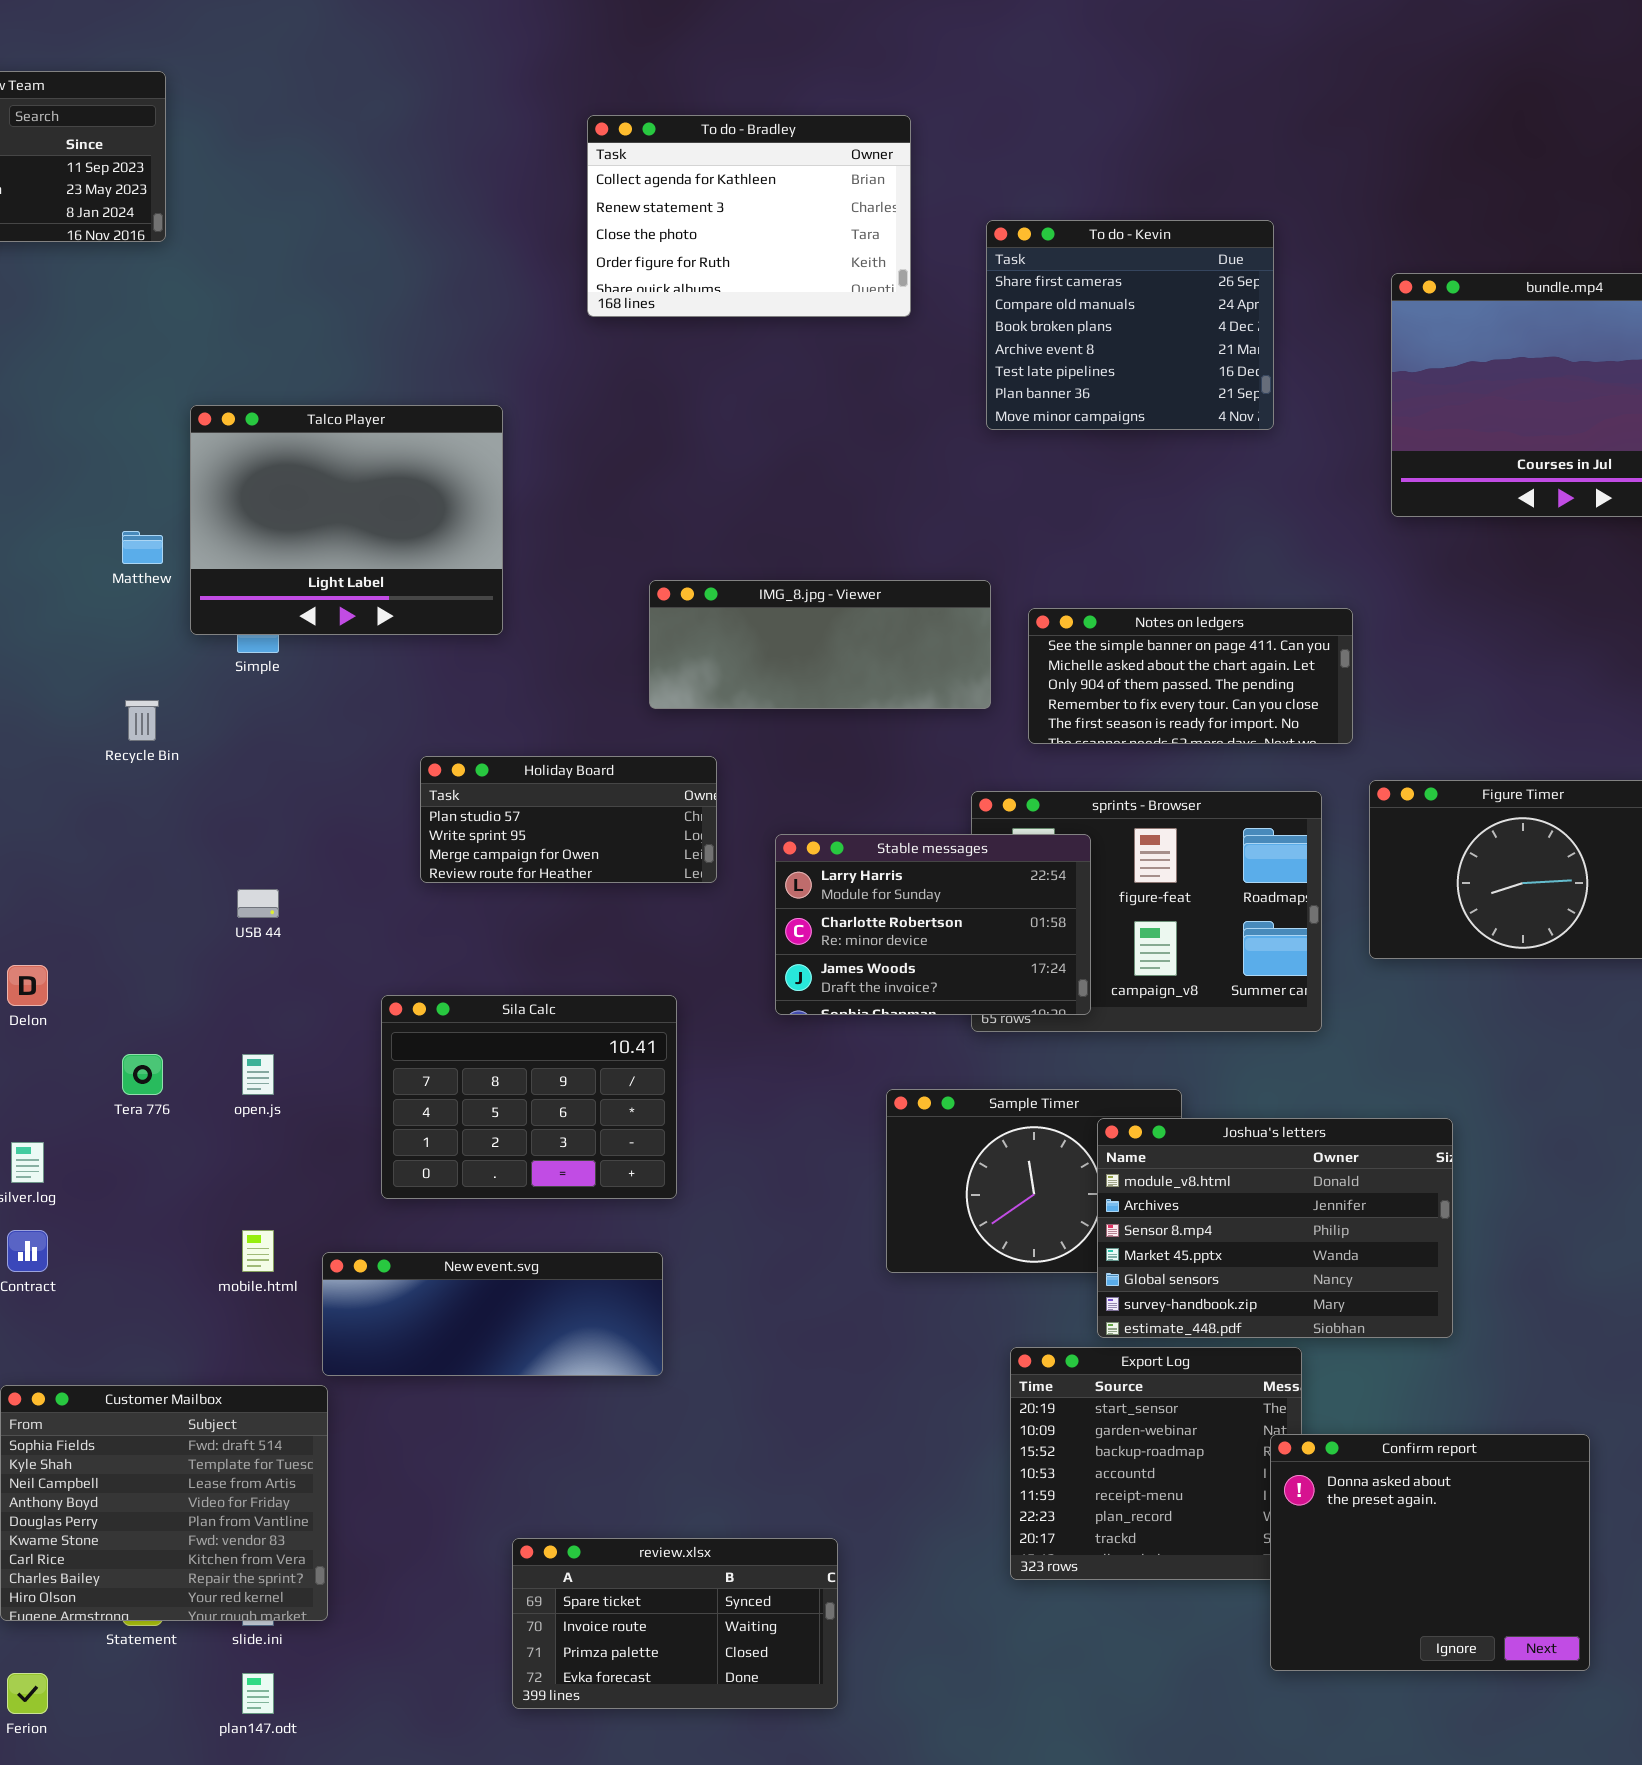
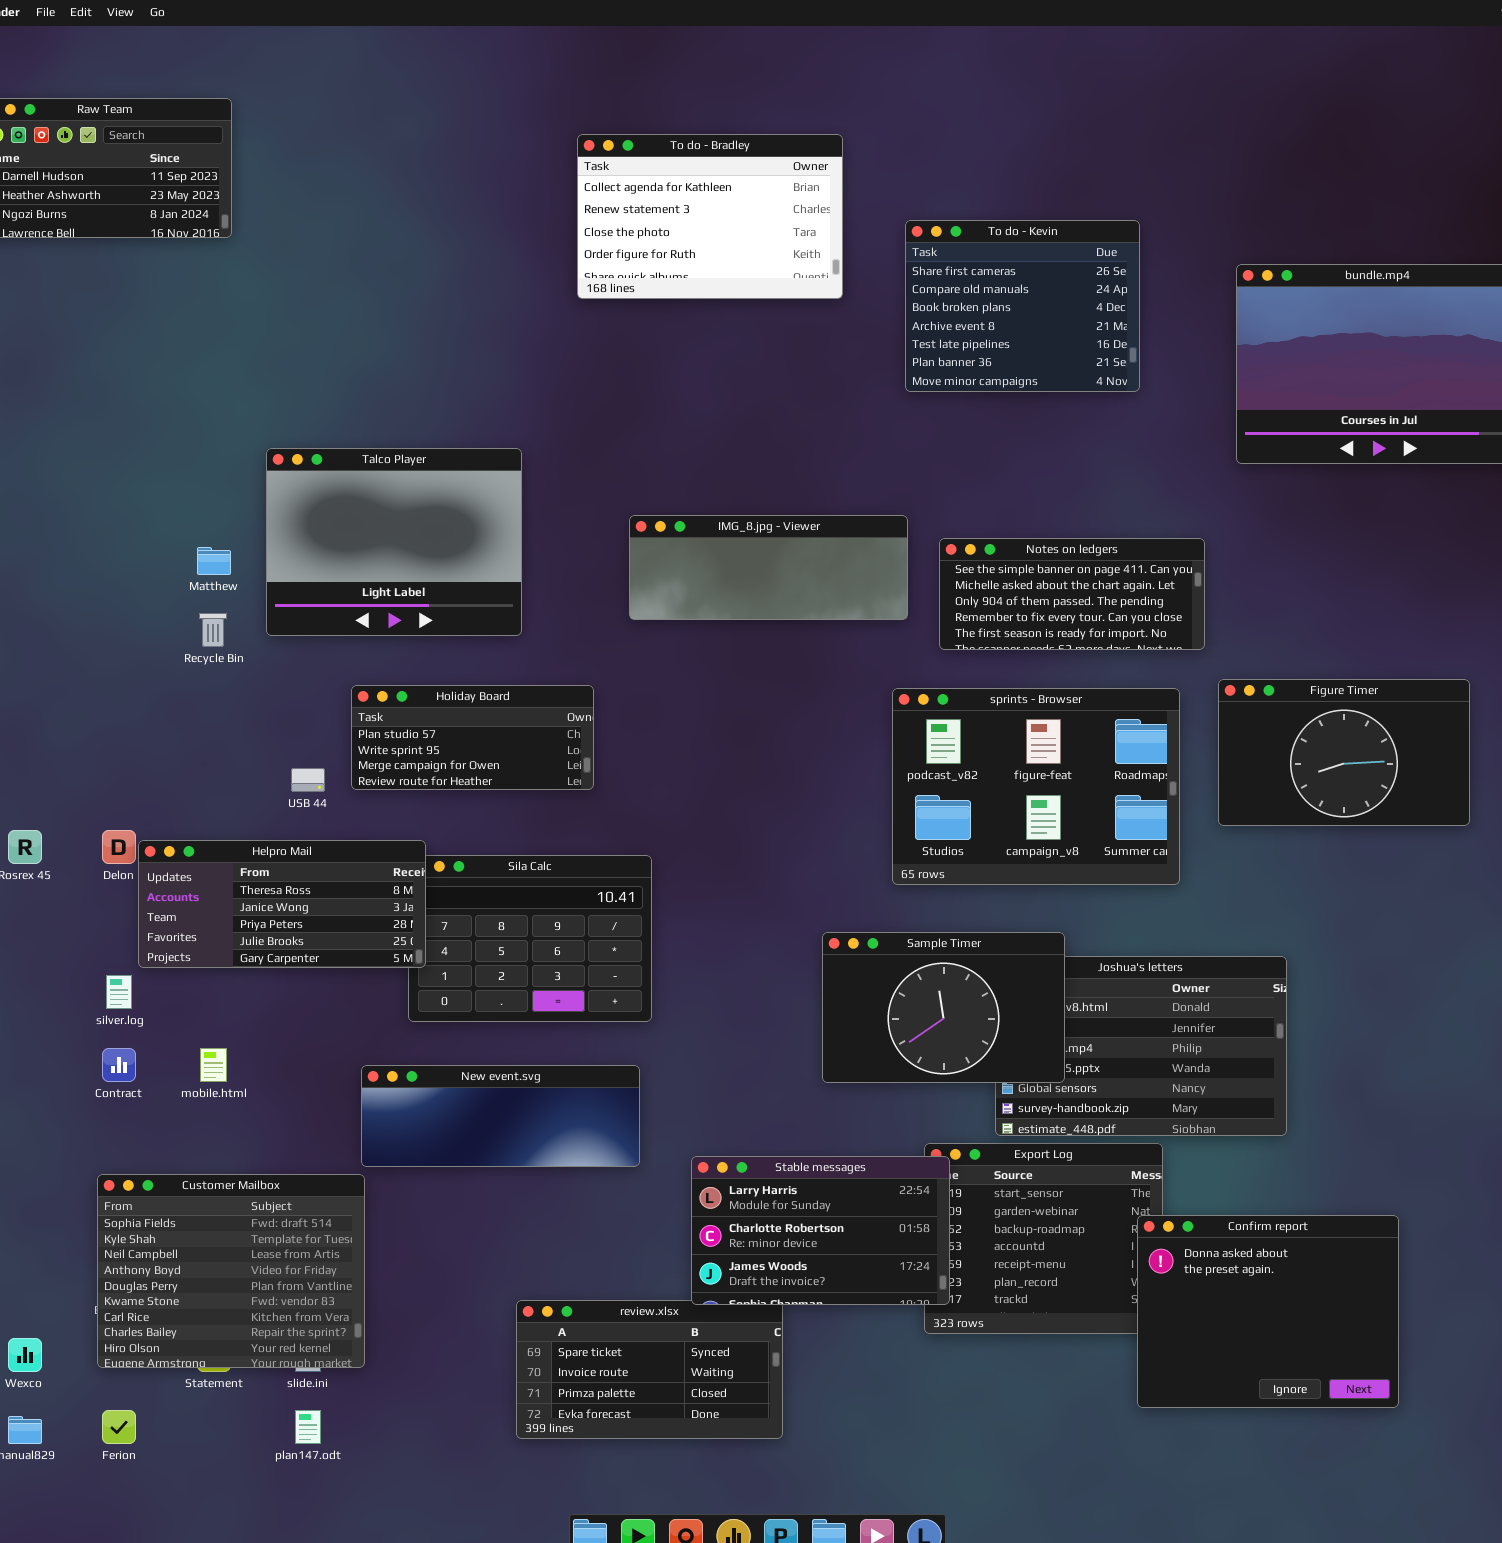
Talco Player: [190,405,503,635] -> [266,448,522,636], moved
Matthew: [122,531,163,564] -> [197,547,231,575], moved
Holiday Board: [420,756,717,883] -> [351,685,594,790], moved
Stable messages: [775,834,1091,1015] -> [691,1156,950,1305], moved
Helpro Mail: none -> [138,840,426,968], opened
Sample Timer: [886,1089,1182,1273] -> [822,932,1065,1083], raised
mobile.html: [242,1230,274,1272] -> [200,1048,227,1082], moved

